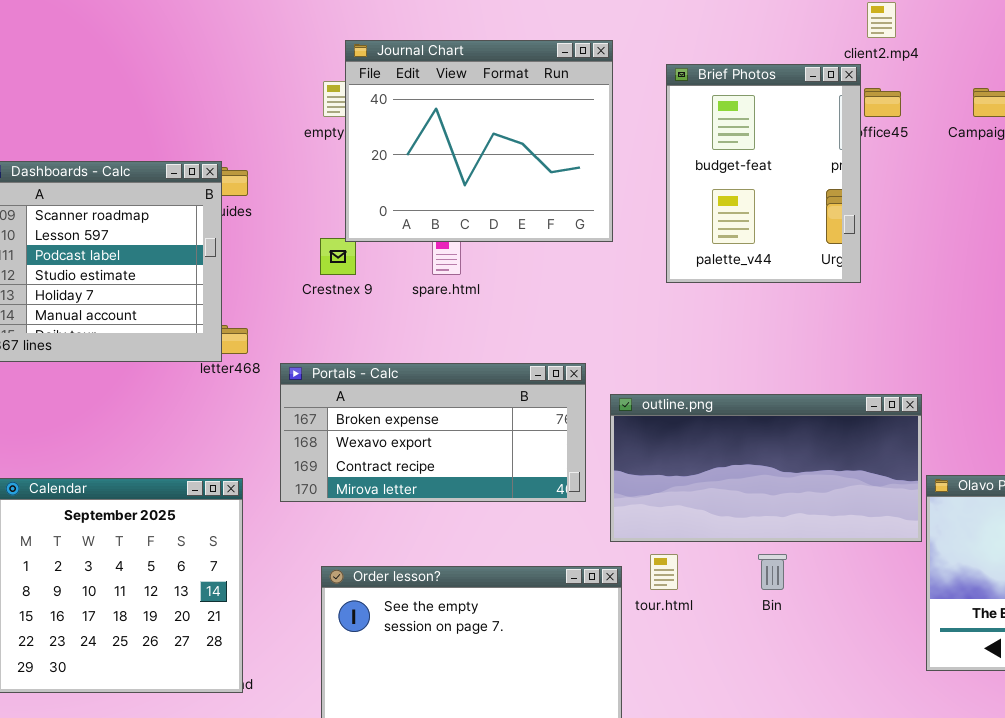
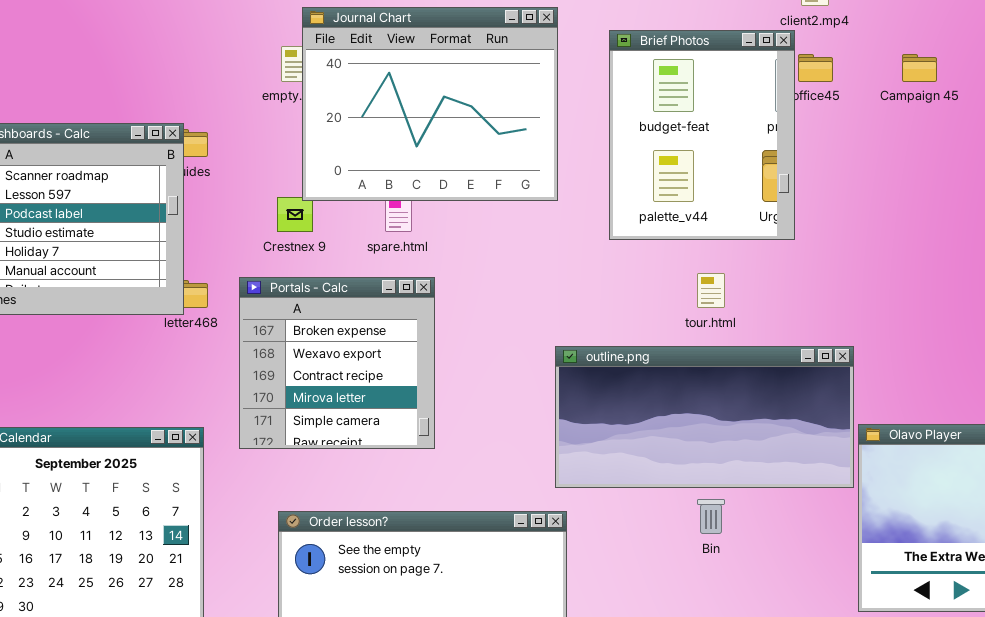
Portals - Calc: [280,363,586,502] -> [239,277,435,449], resized
tour.html: [650,554,678,590] -> [697,273,725,308], moved

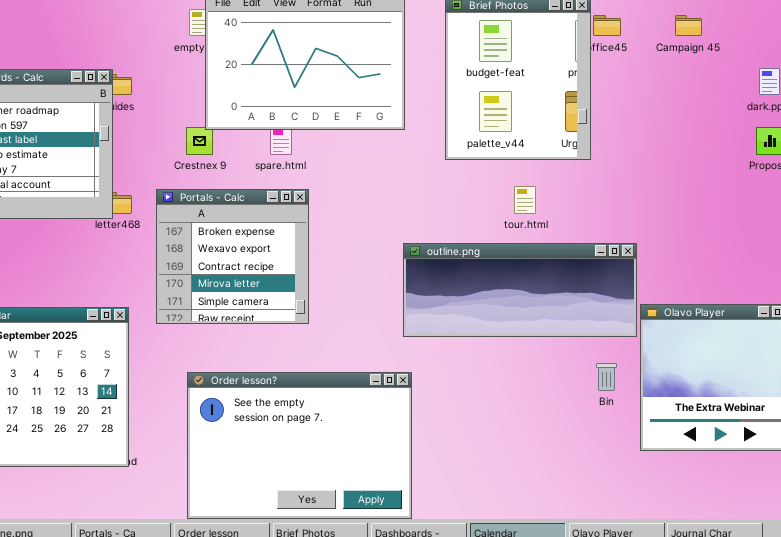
outline.png: [555,346,854,488] -> [403,243,637,337], resized
Bin: [697,499,725,534] -> [596,363,617,391], moved

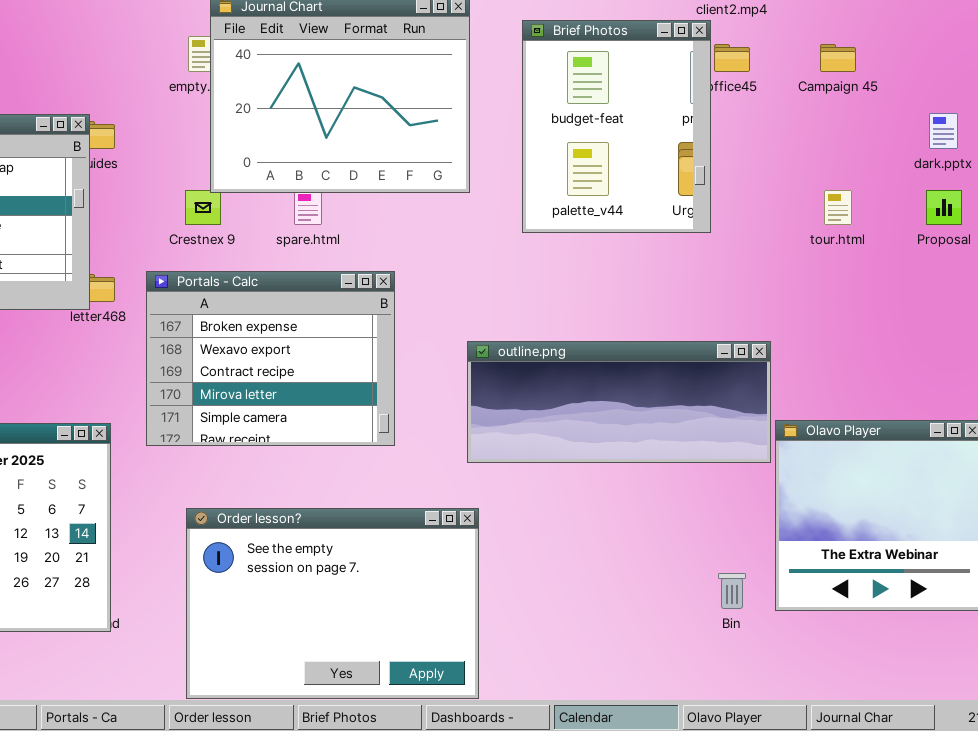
tour.html: [514,186,536,214] -> [824,190,852,225], moved
Portals - Calc: [156,189,309,324] -> [146,271,395,446], resized
Bin: [596,363,617,391] -> [718,573,746,609], moved

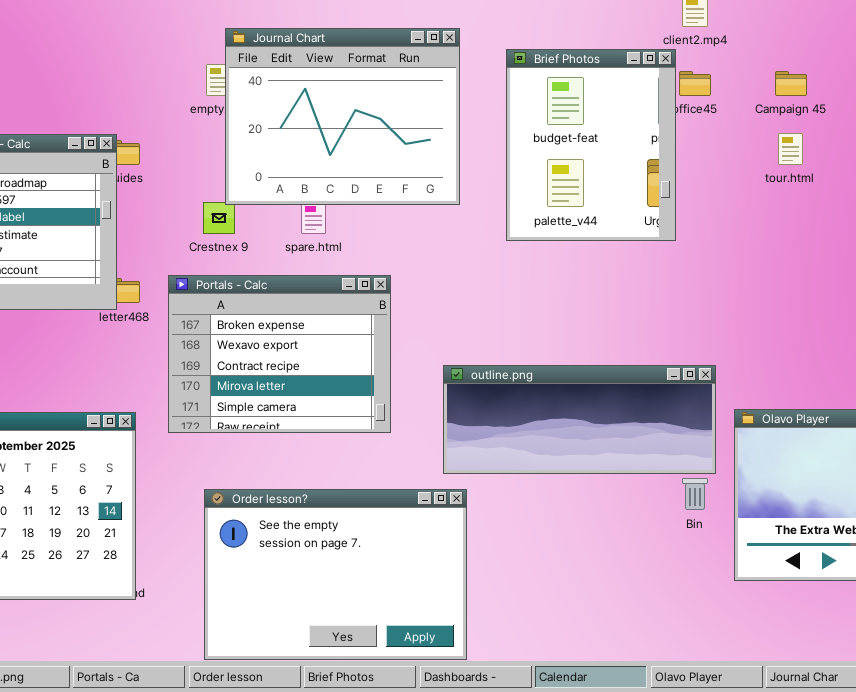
tour.html: [824,190,852,225] -> [778,133,803,165], moved
outline.png: [467,341,771,463] -> [443,365,716,474], moved
Bin: [718,573,746,609] -> [682,478,708,510], moved

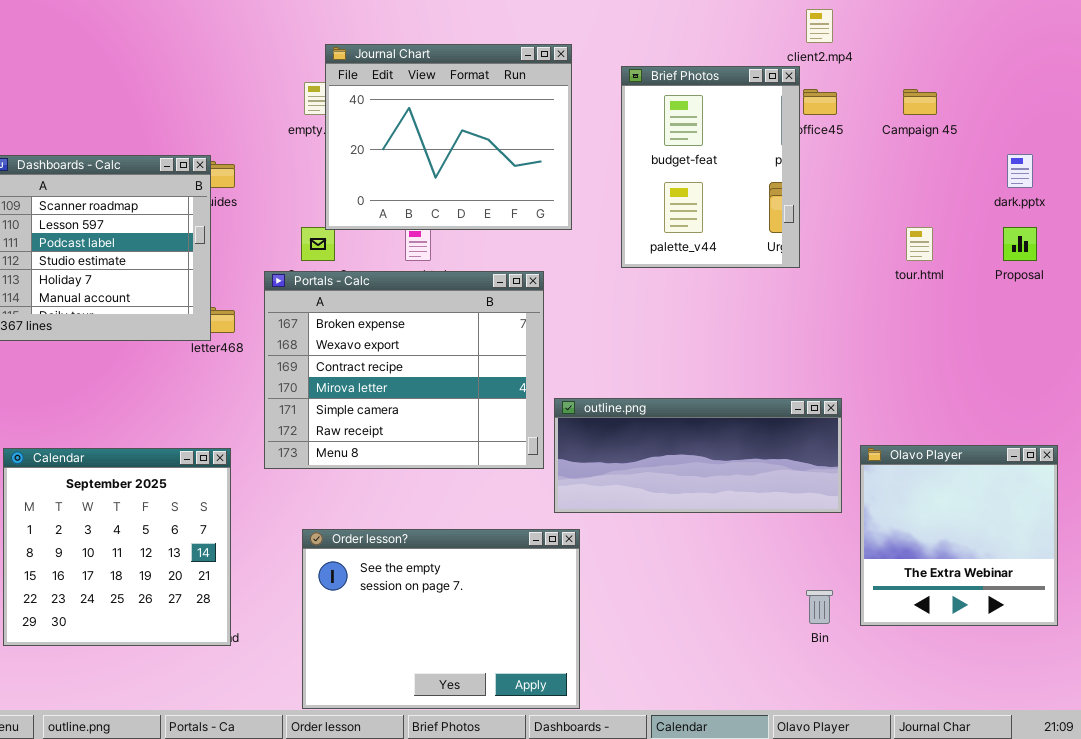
tour.html: [778,133,803,165] -> [906,227,933,261], moved
Portals - Calc: [168,275,391,433] -> [264,271,544,469], resized
Bin: [682,478,708,510] -> [806,590,833,624], moved

